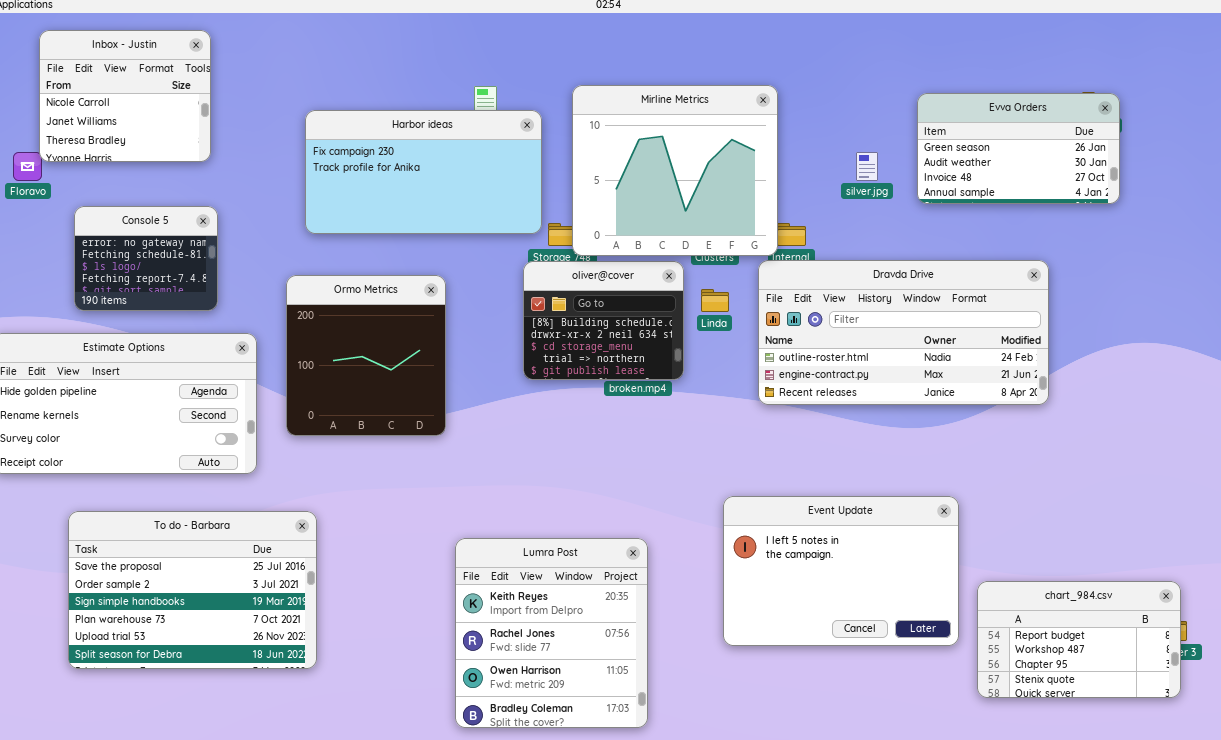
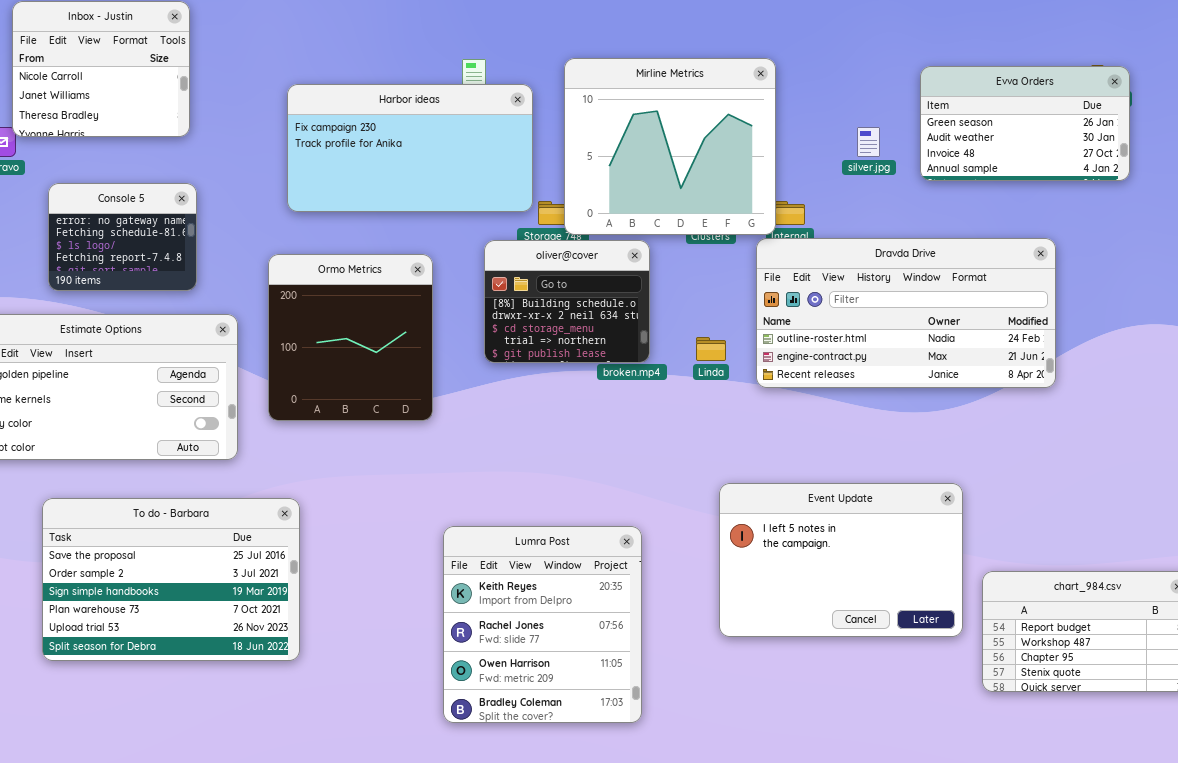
oliver@cover: [523,261,684,380] -> [484,240,650,363], moved
Linda: [701,289,729,312] -> [696,337,726,361], moved

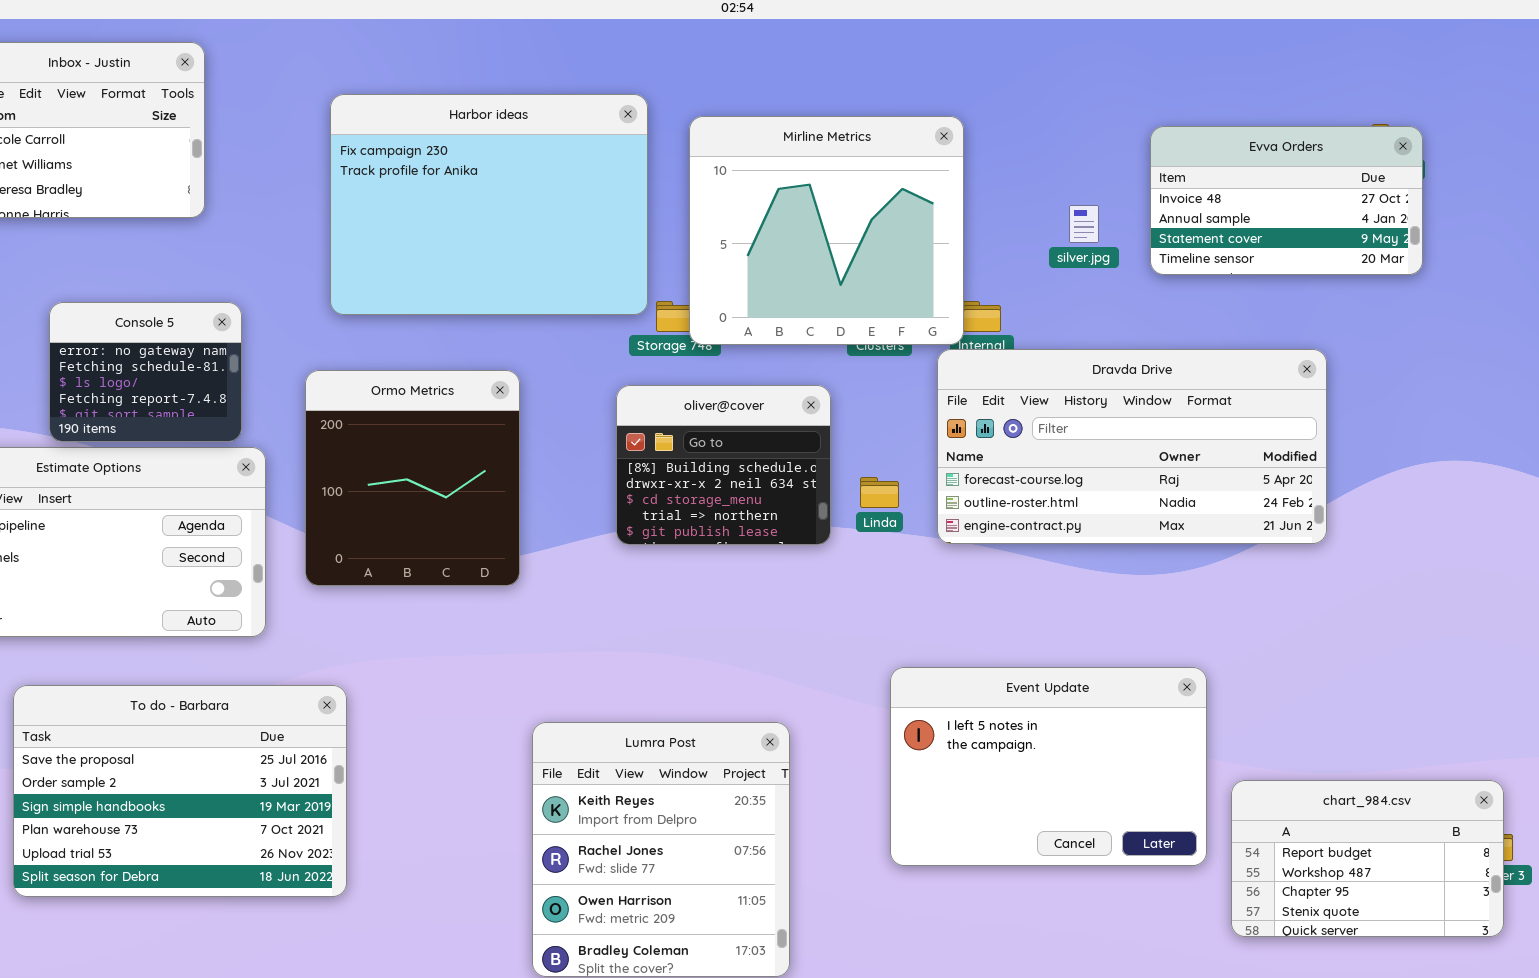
Evva Orders: [920,66,1130,181] -> [1150,126,1423,275], scrolled down 2 rows
Harbor ideas: [287,84,533,212] -> [330,94,648,315], resized
Console 5: [48,183,197,291] -> [49,302,242,442], moved
Dravda Drive: [756,238,1056,388] -> [937,349,1327,544], scrolled up 1 row
oliver@cover: [484,240,650,363] -> [616,385,831,545], moved

